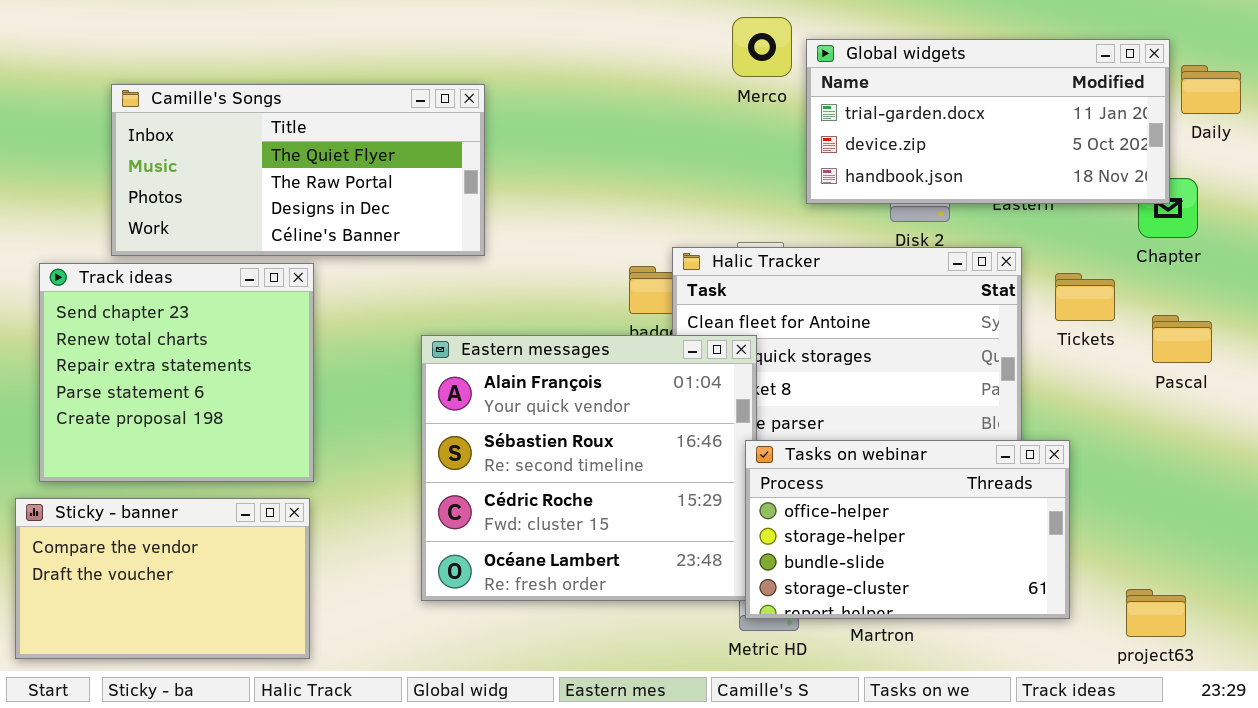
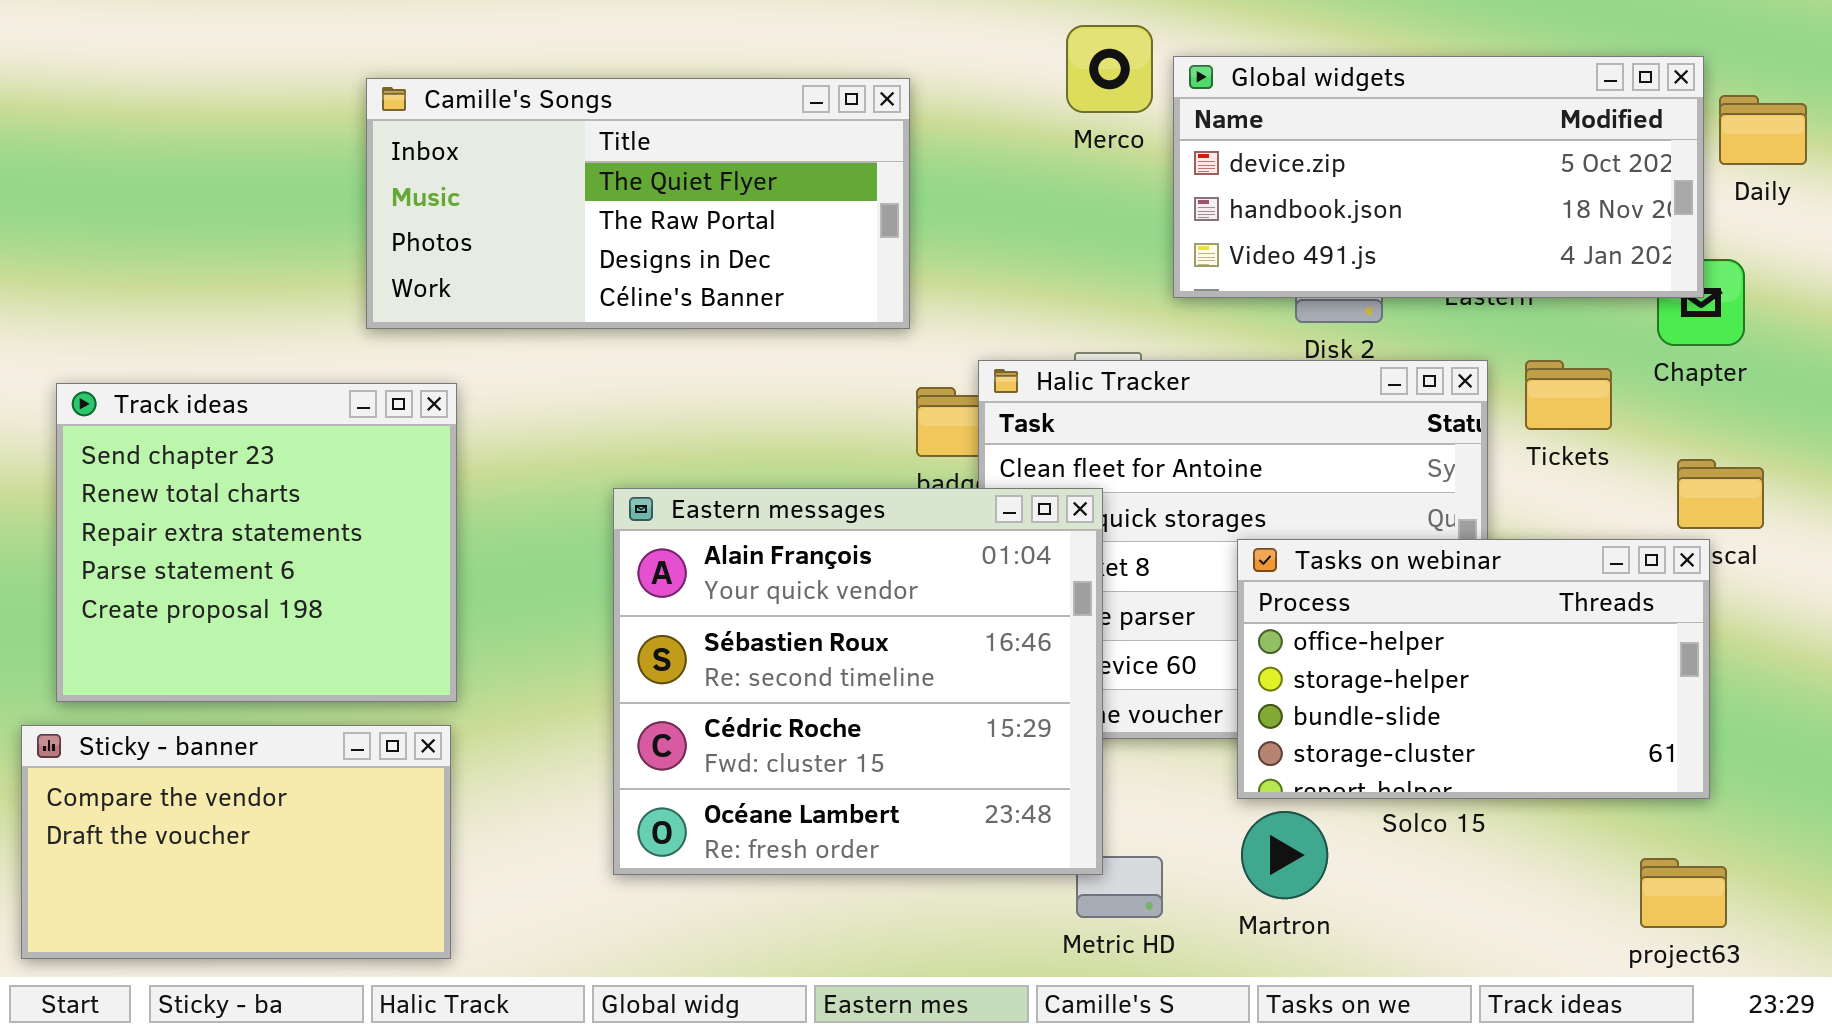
Global widgets: [806,39,1170,204] -> [1173,56,1704,298], scrolled down 1 row
Camille's Songs: [111,84,485,256] -> [366,78,910,329], moved
Tickets: [1055,273,1115,321] -> [1525,360,1612,430], moved
Tasks on webinar: [745,440,1070,619] -> [1237,539,1710,799], moved

